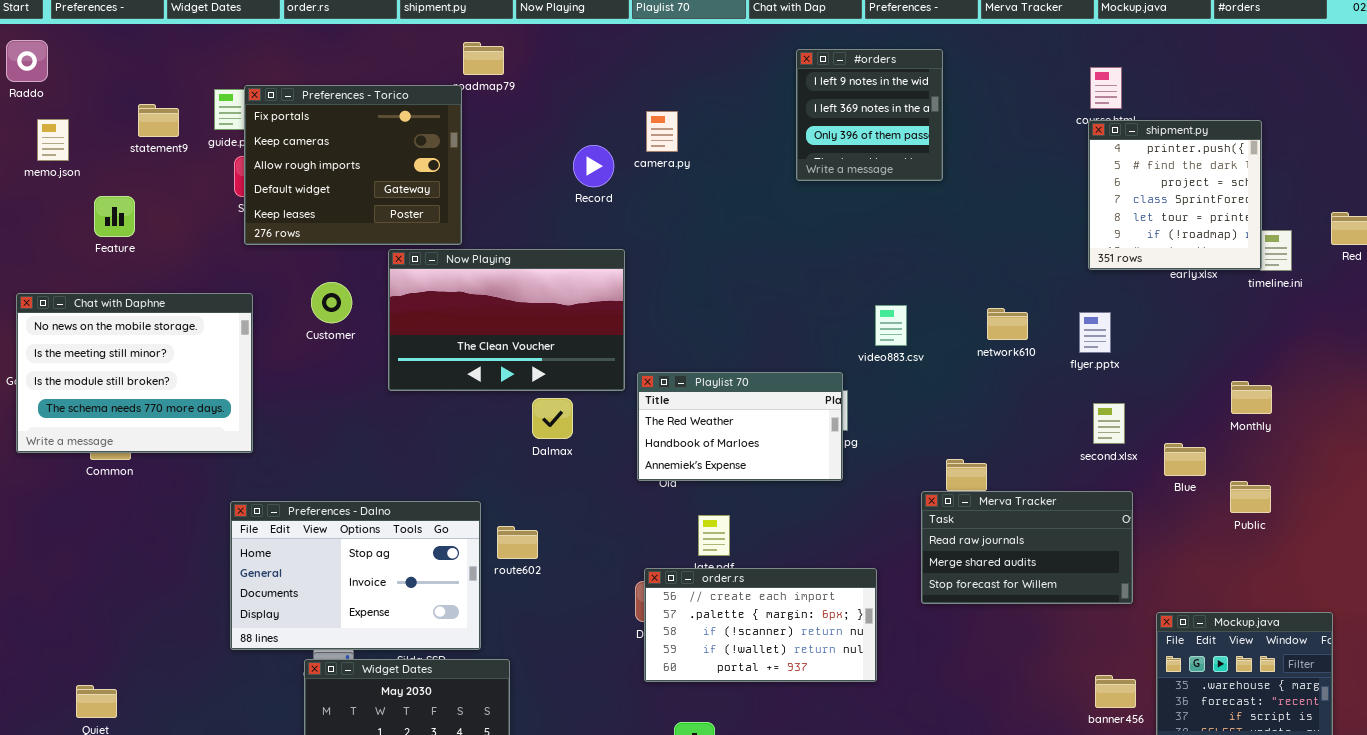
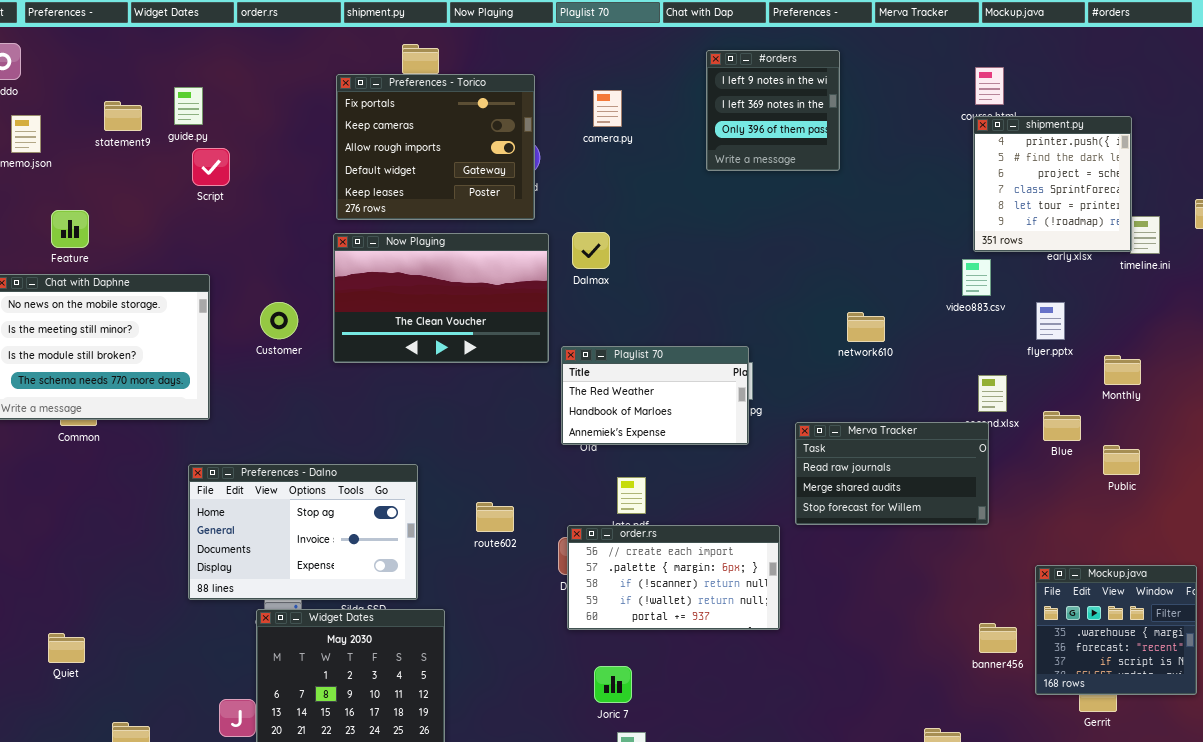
Preferences - Torico: [244,85,462,245] -> [336,74,535,220], moved
camera.py: [646,111,678,152] -> [593,90,622,127], moved
Feature: [94,196,135,237] -> [51,210,89,248], moved
Customer: [311,282,352,323] -> [260,302,298,339], moved
video883.csv: [875,305,907,346] -> [962,259,991,296], moved
network610: [987,308,1028,340] -> [847,312,885,342], moved
flyer.pptx: [1079,312,1111,353] -> [1036,302,1065,340], moved
Dalmax: [532,398,573,439] -> [572,232,610,269], moved
Merva Tracker: [921,491,1133,604] -> [795,422,989,525], moved
route602: [497,526,538,559] -> [476,502,514,532], moved

